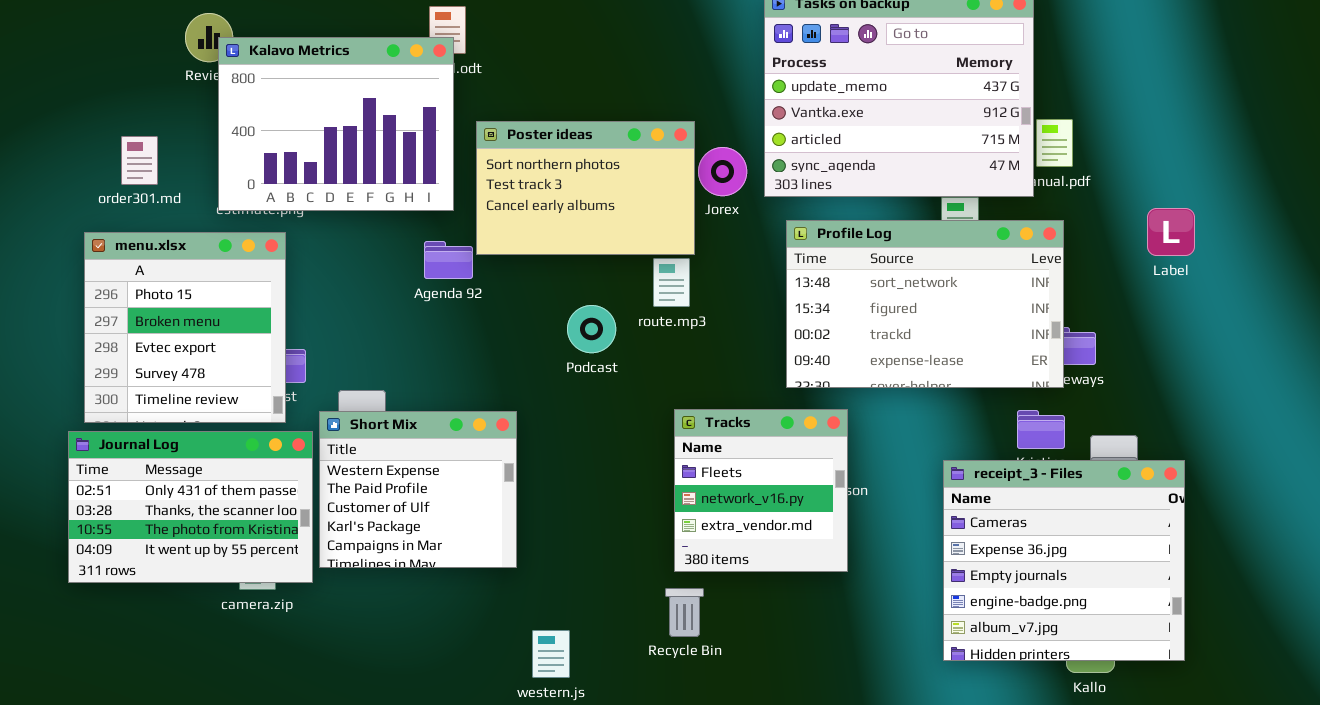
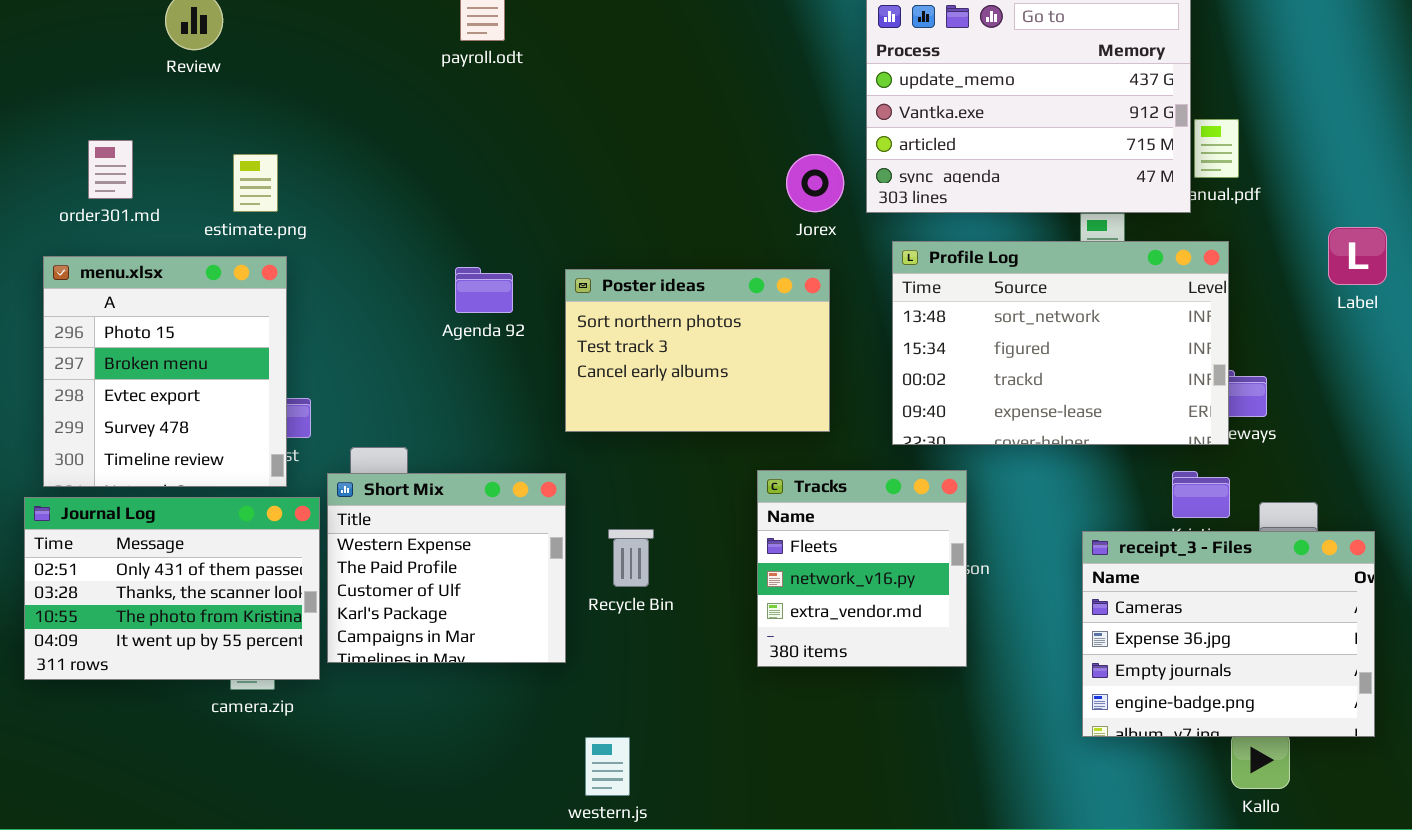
Kalavo Metrics: [218,37,454,211] -> none, closed
Poster ideas: [476,121,695,255] -> [565,269,830,432], moved
receipt_3 - Files: [943,460,1185,661] -> [1082,531,1375,737], resized
Recycle Bin: [665,588,704,637] -> [608,529,654,587], moved

